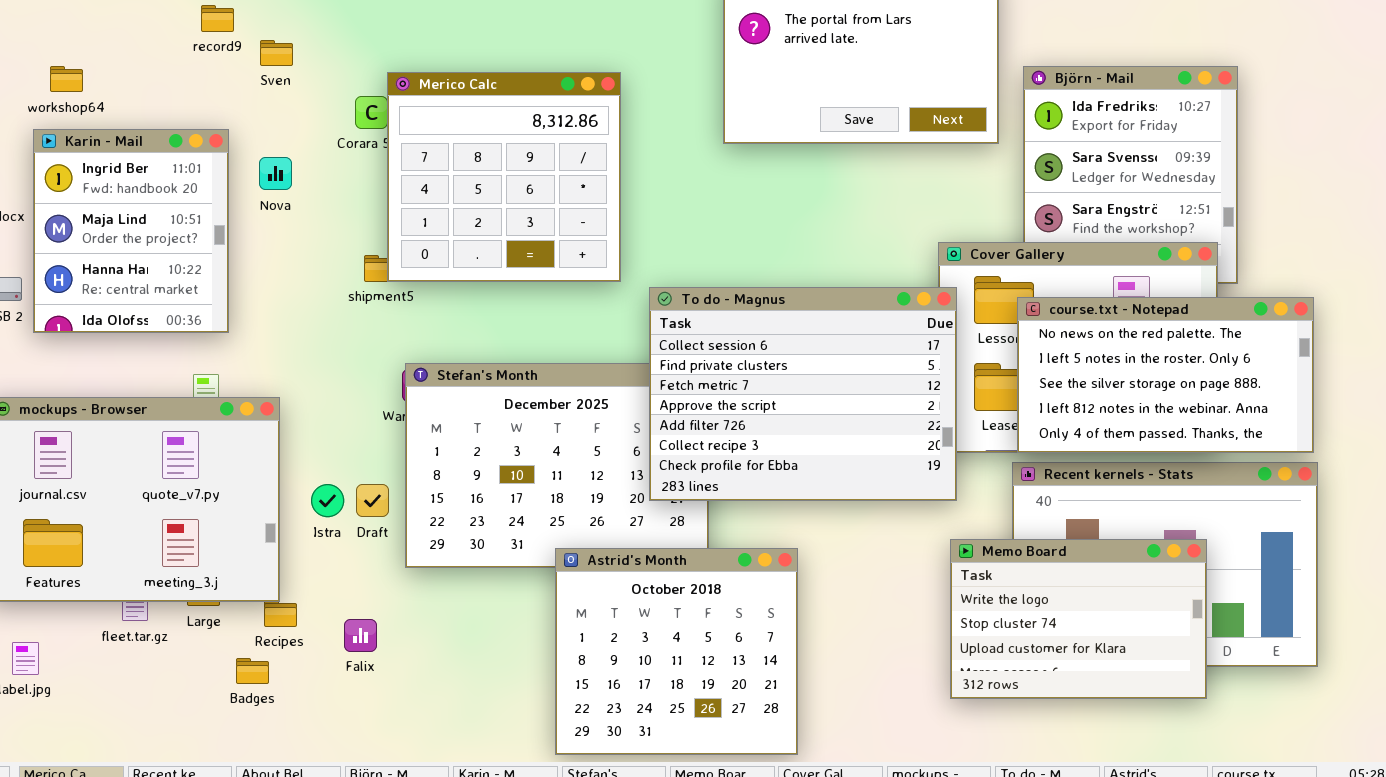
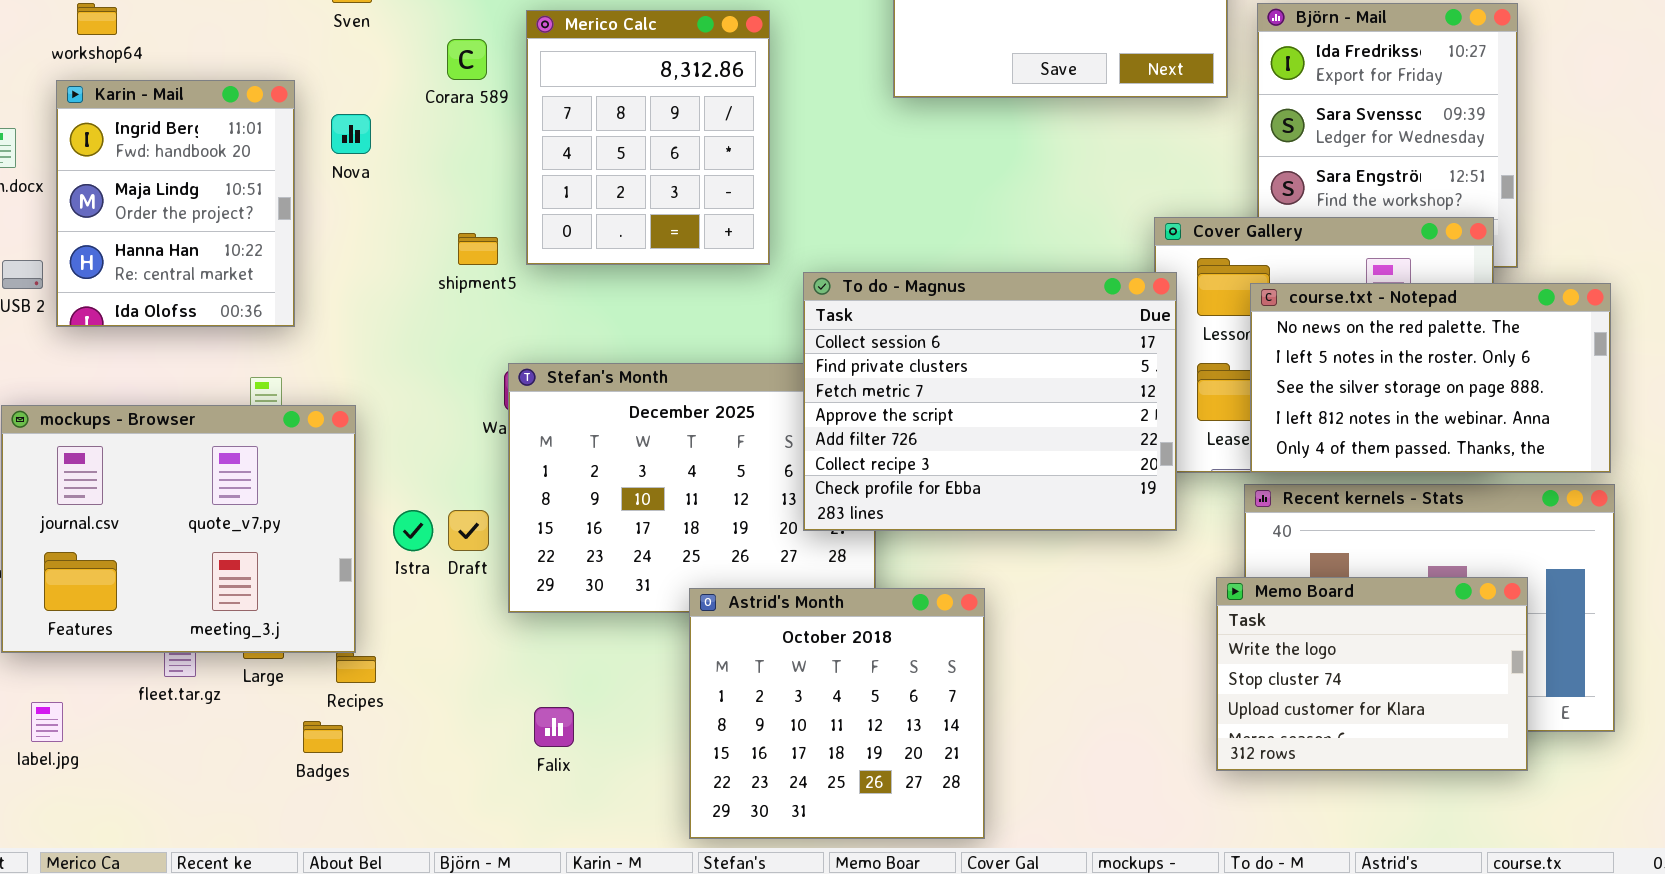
Merico Calc: [387,72,621,282] -> [526,10,770,265], resized
Memo Board: [950,539,1207,699] -> [1216,577,1528,771], moved
Falix: [344,619,377,652] -> [534,707,574,747], moved

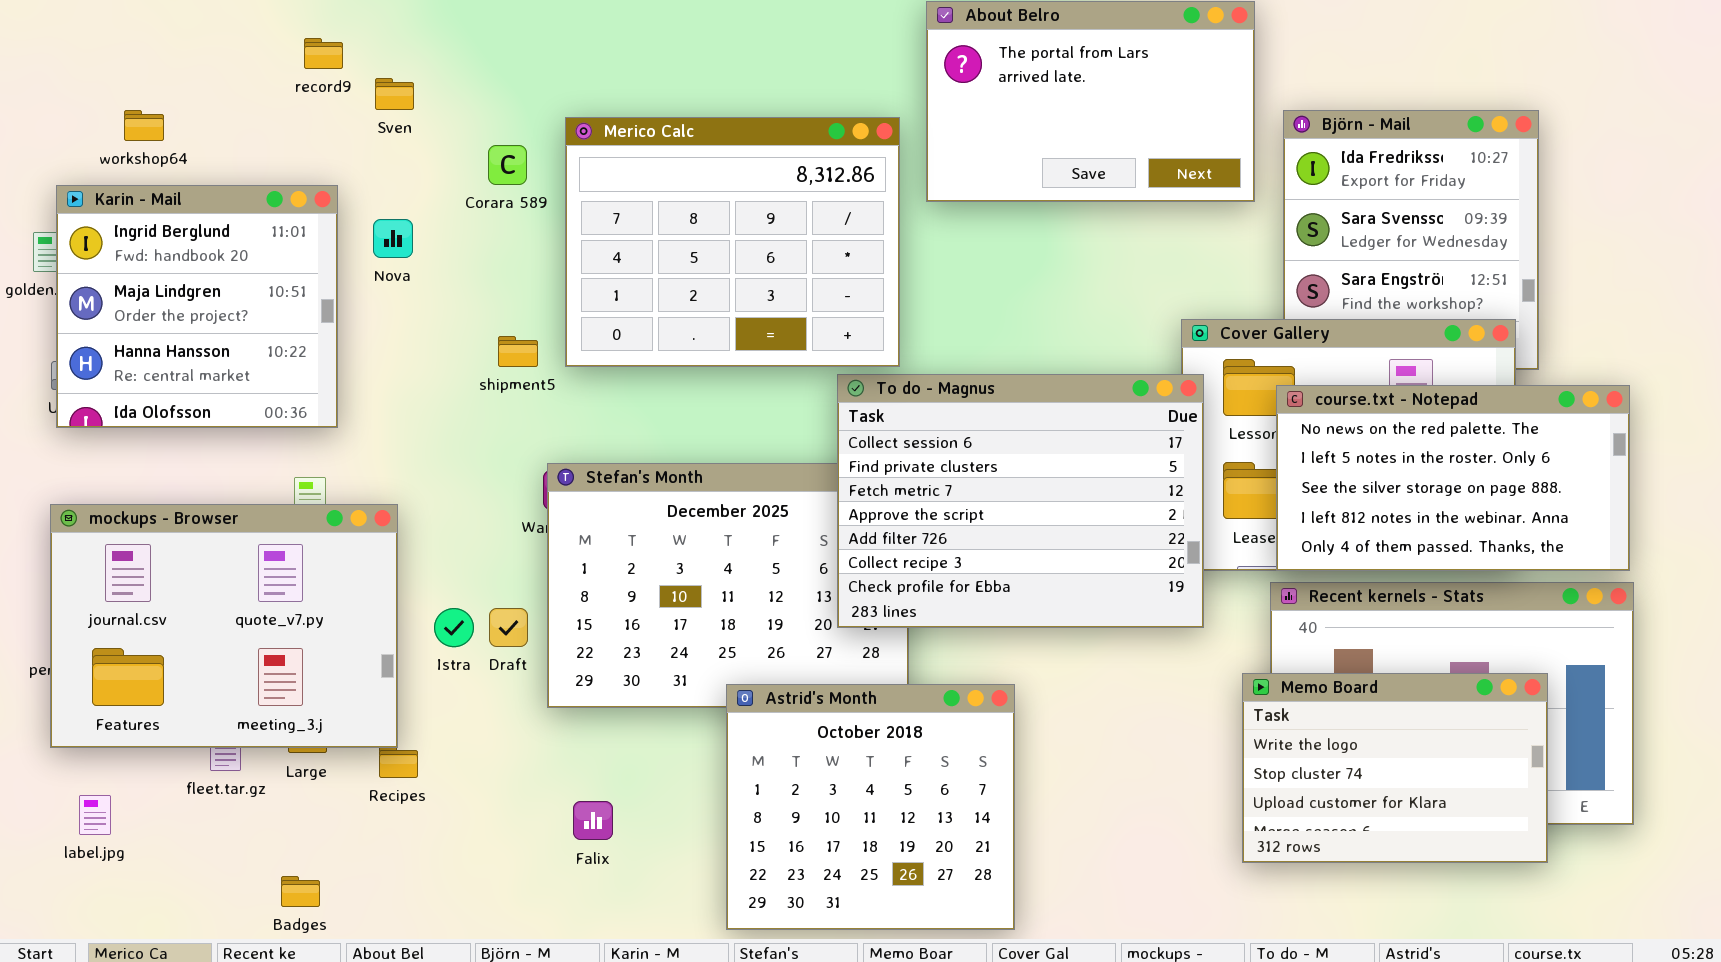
Merico Calc: [526,10,770,265] -> [565,117,900,367], resized
Karin - Mail: [56,80,295,327] -> [56,185,338,428], resized
Badges: [303,721,343,753] -> [281,876,320,907], moved

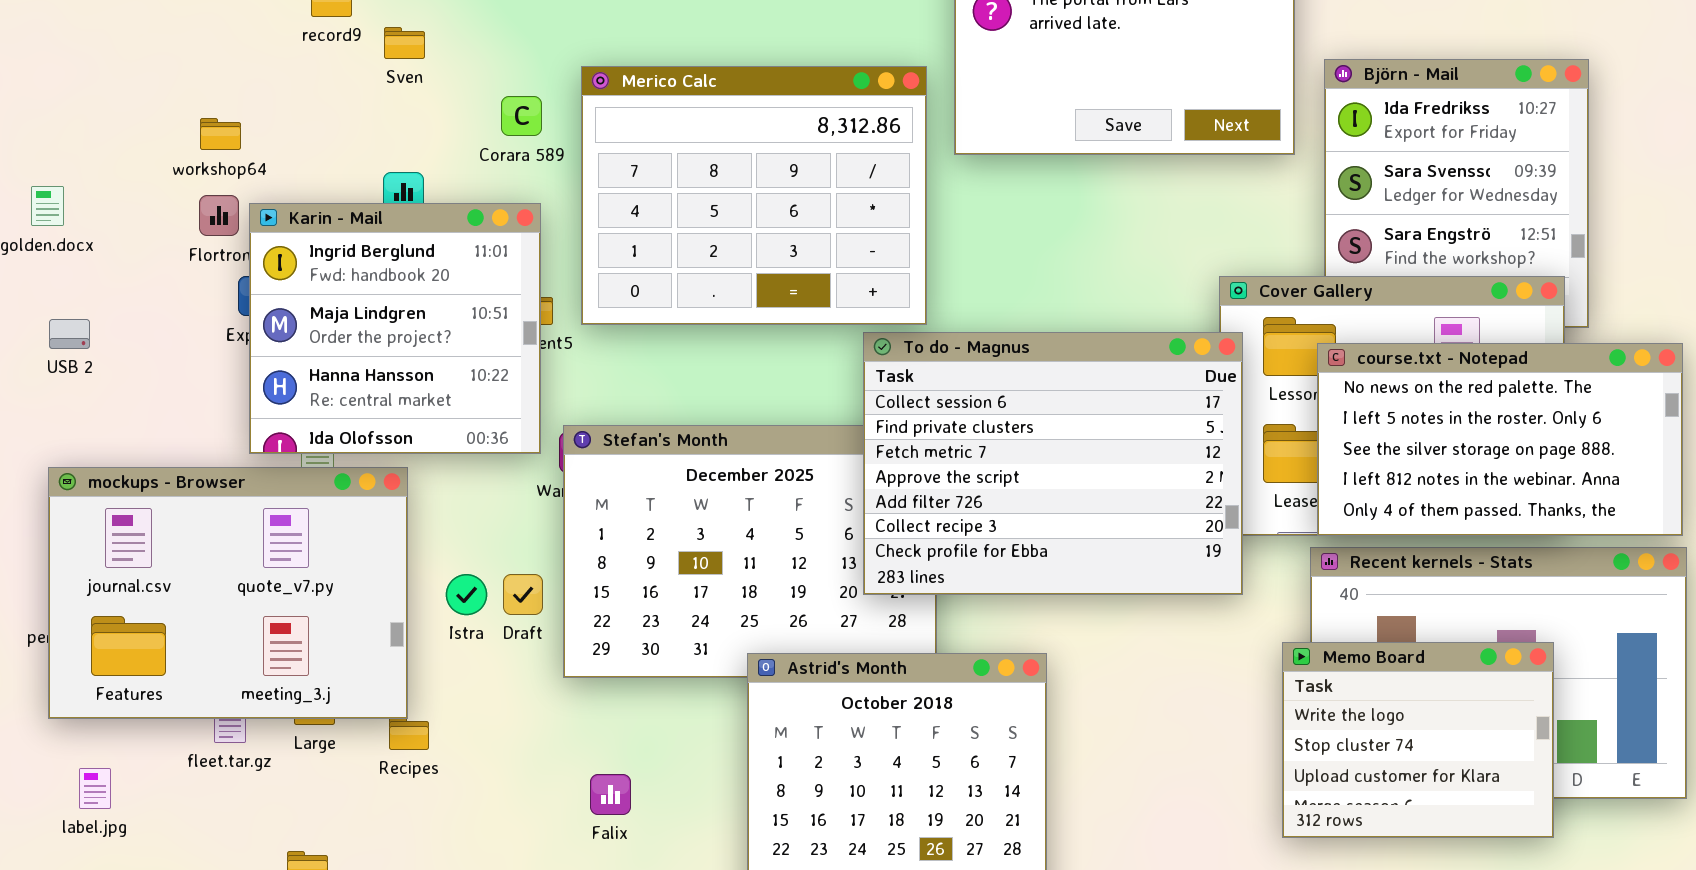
workshop64: [124,110,164,141] -> [200,118,241,150], moved
Karin - Mail: [56,185,338,428] -> [249,203,541,454], moved
Memo Board: [1242,673,1548,863] -> [1282,642,1554,838], resized

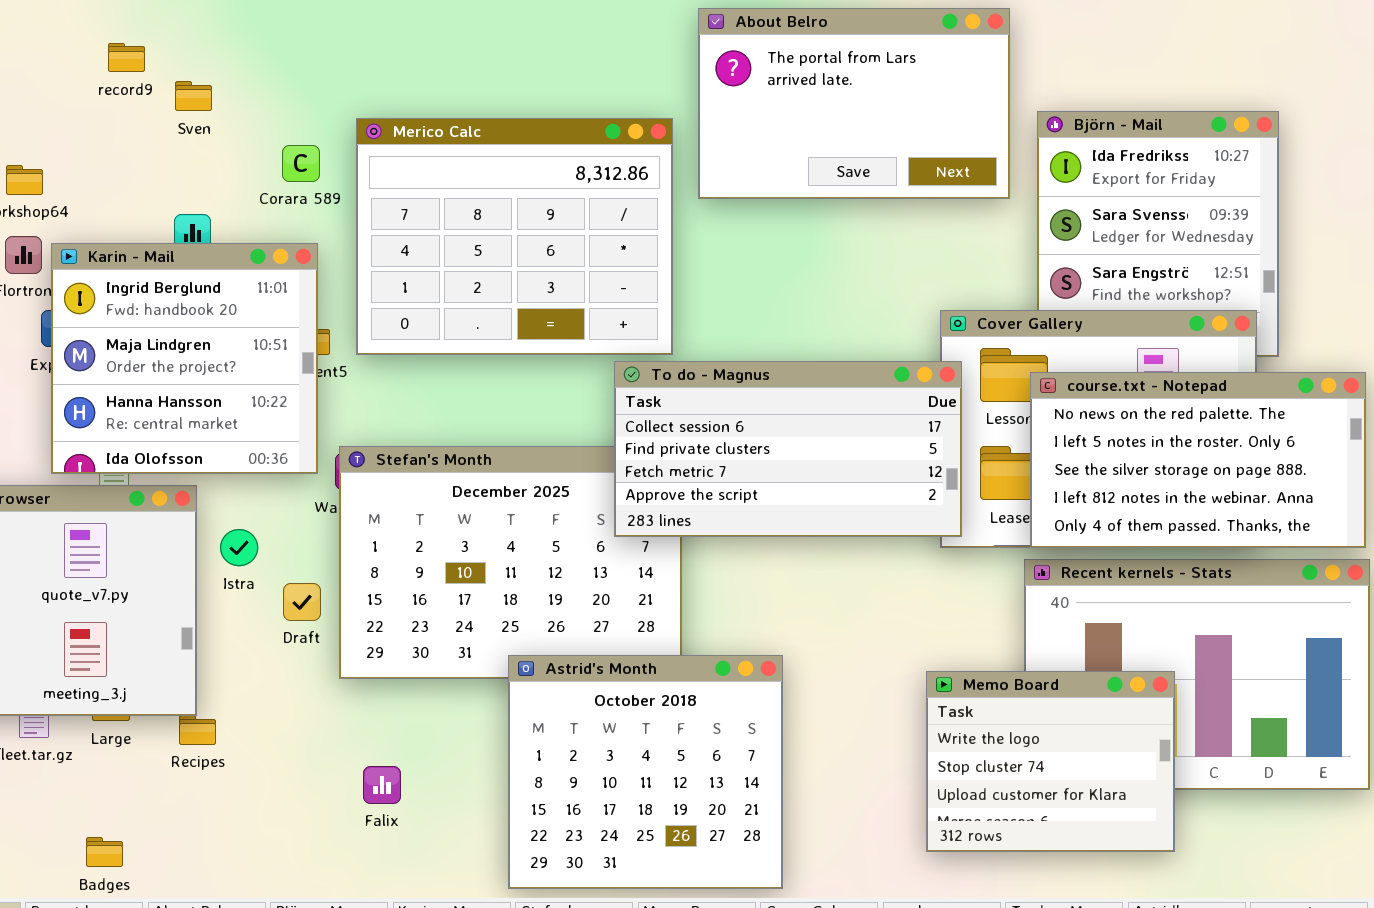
To do - Magnus: [863,332,1243,595] -> [614,361,962,537], resized
Istra: [446,574,487,615] -> [220,529,258,566], moved
Memo Board: [1282,642,1554,838] -> [926,671,1175,852], moved

